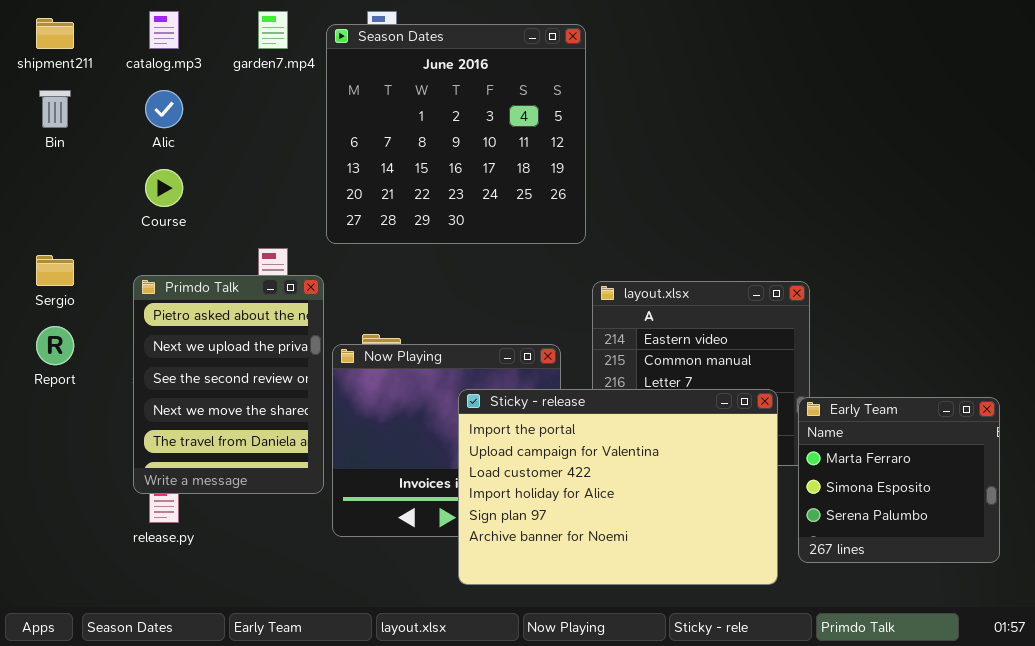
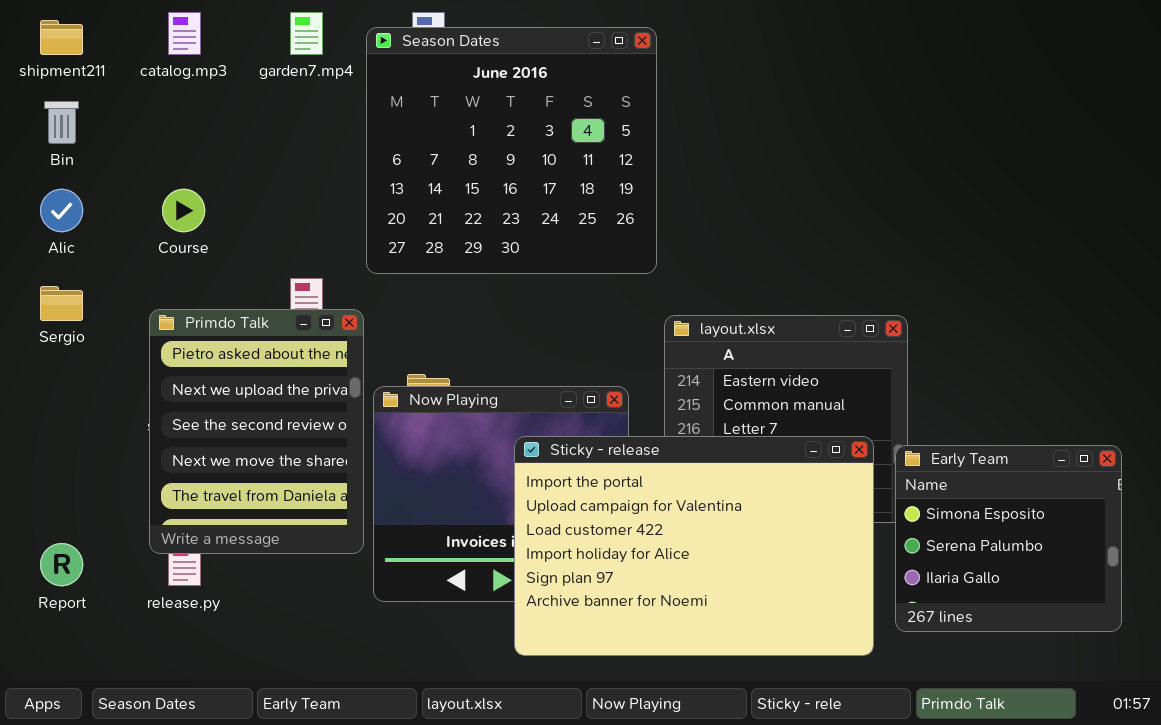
Alic: [145,90,183,128] -> [40,189,83,232], moved
Report: [36,326,74,365] -> [40,543,83,586], moved
Early Team: [798,397,1000,563] -> [895,445,1122,632], scrolled down 1 row

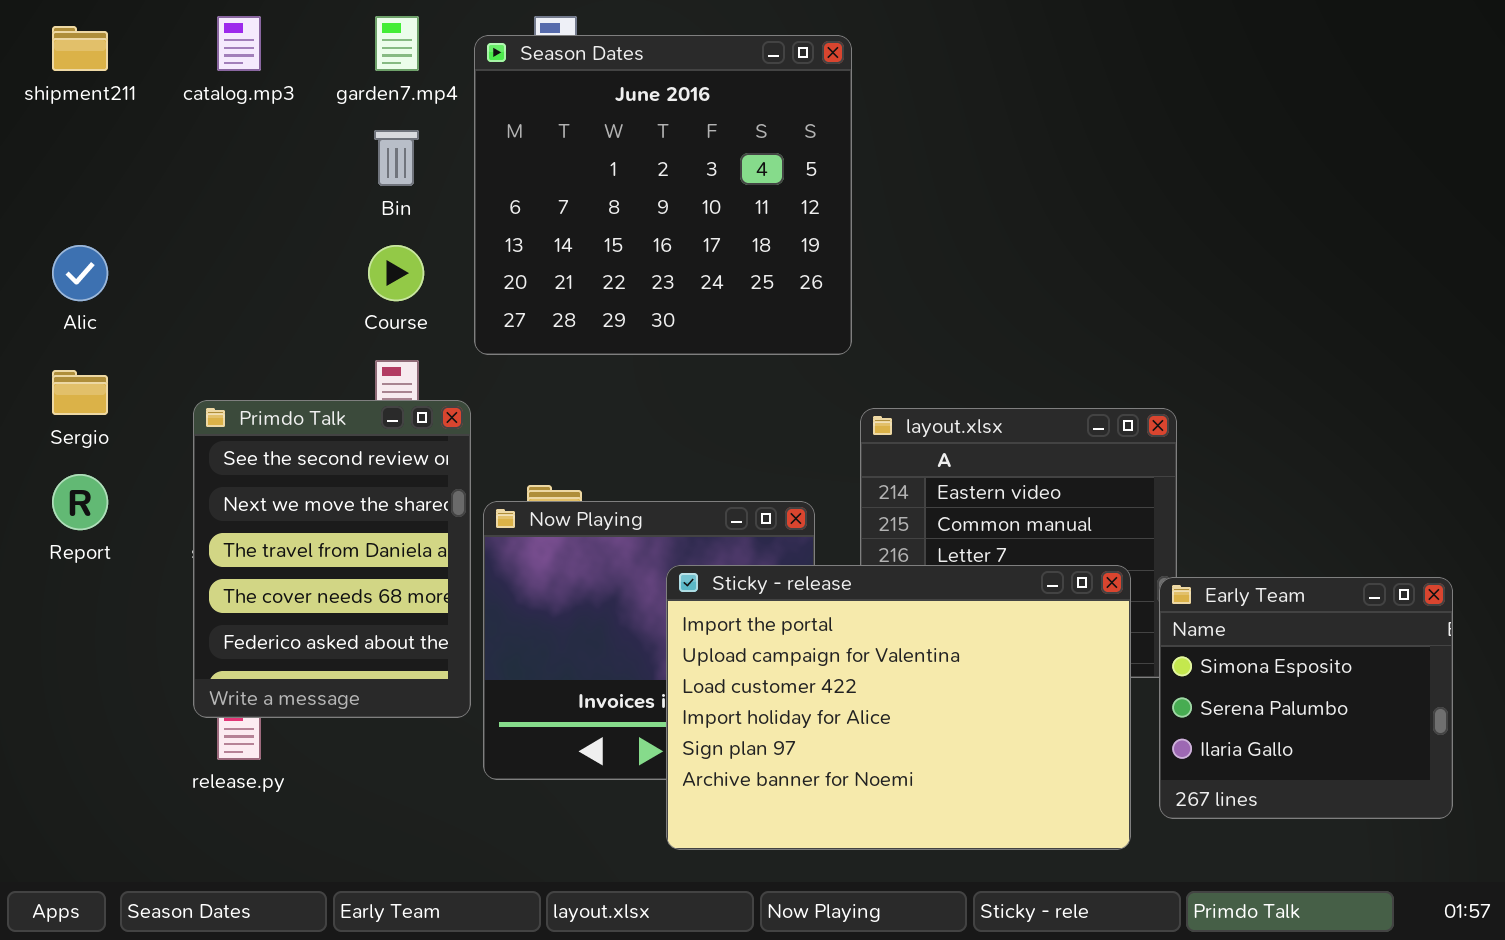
Bin: [44,101,79,144] -> [374,130,419,186], moved
Course: [162,189,205,232] -> [368,245,424,301], moved
Primdo Talk: [149,309,364,554] -> [193,400,471,718], scrolled down 2 rows
Report: [40,543,83,586] -> [52,474,108,530], moved

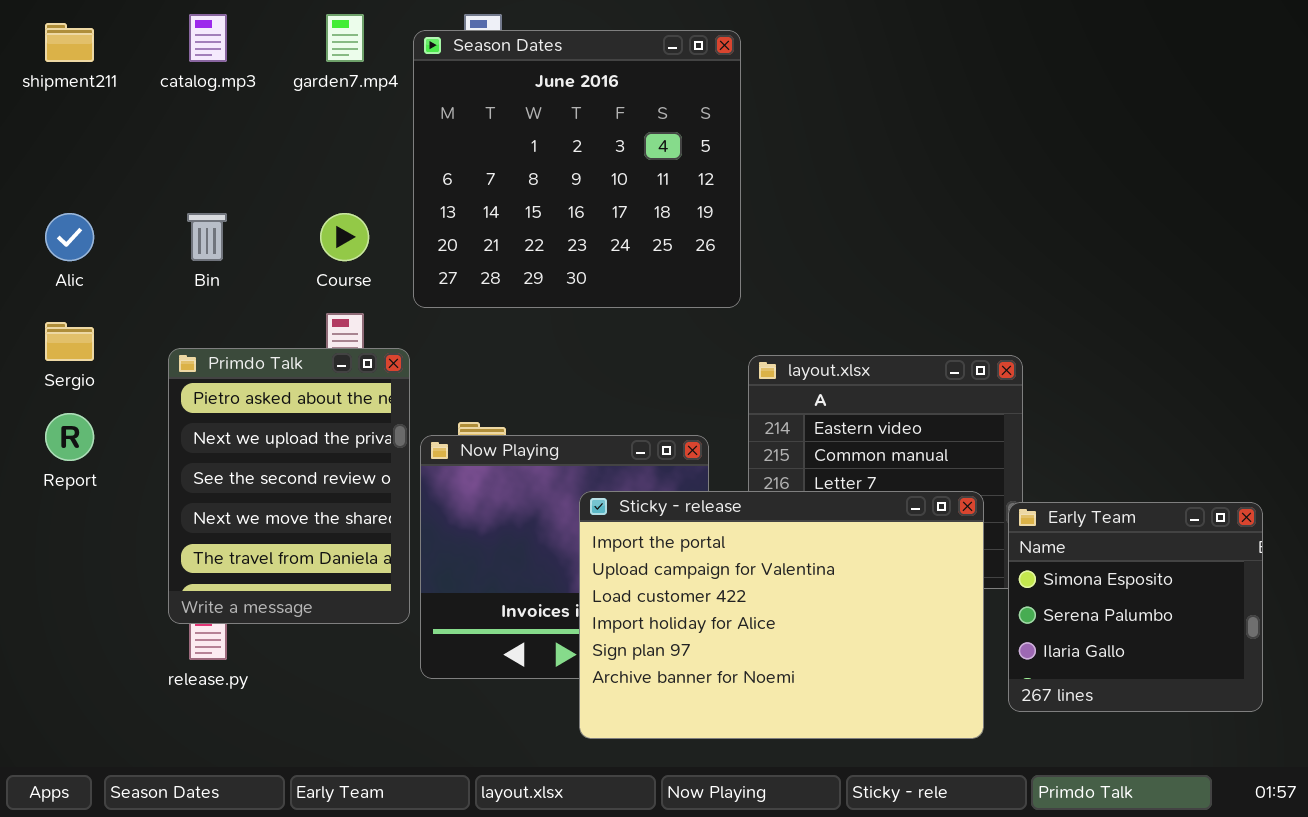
Bin: [374,130,419,186] -> [187,213,227,261], moved
Primdo Talk: [193,400,471,718] -> [168,348,410,624], scrolled up 2 rows

